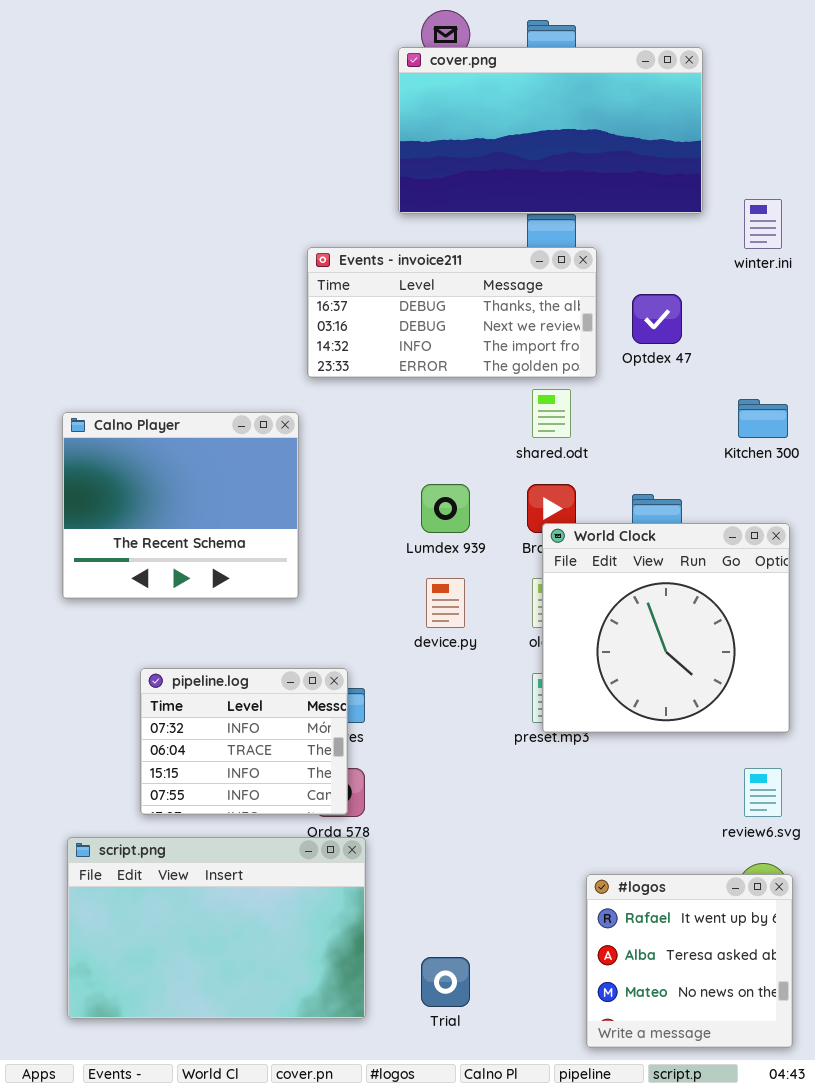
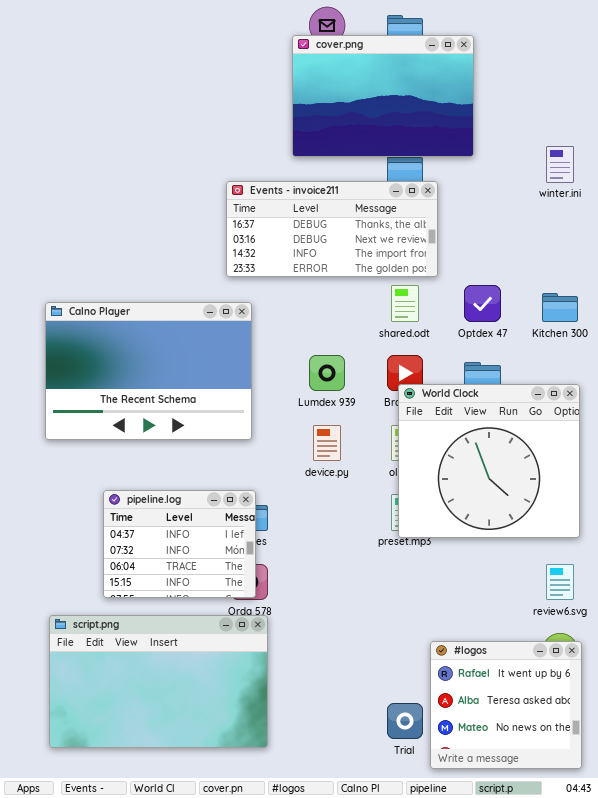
cover.png: [398,47,703,214] -> [292,35,474,157], resized
Optdex 47: [632,294,682,344] -> [464,285,501,322], moved
Calno Player: [62,412,299,599] -> [45,302,252,440], resized
pipeline.log: [140,668,348,815] -> [103,490,256,598], scrolled up 1 row
Trial: [421,957,470,1007] -> [387,703,423,739], moved

